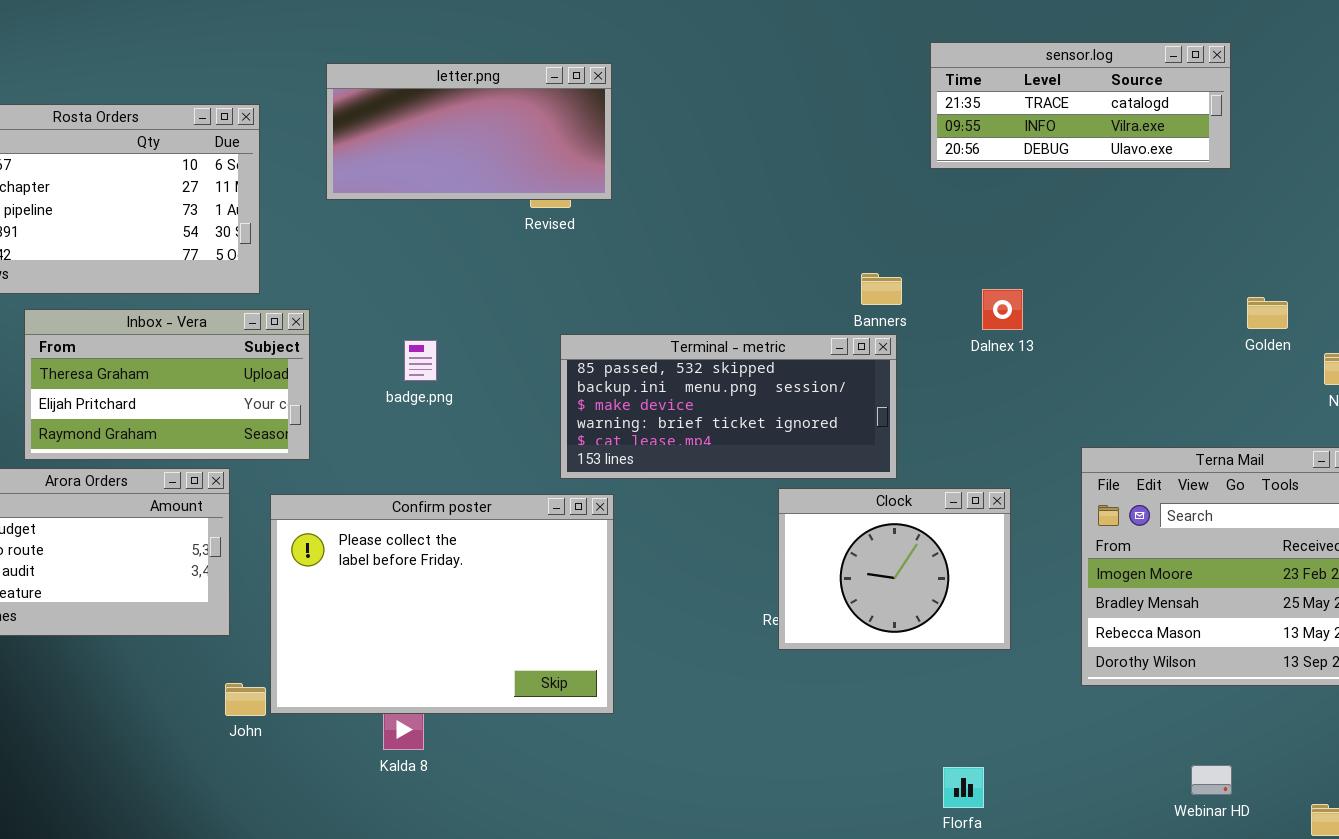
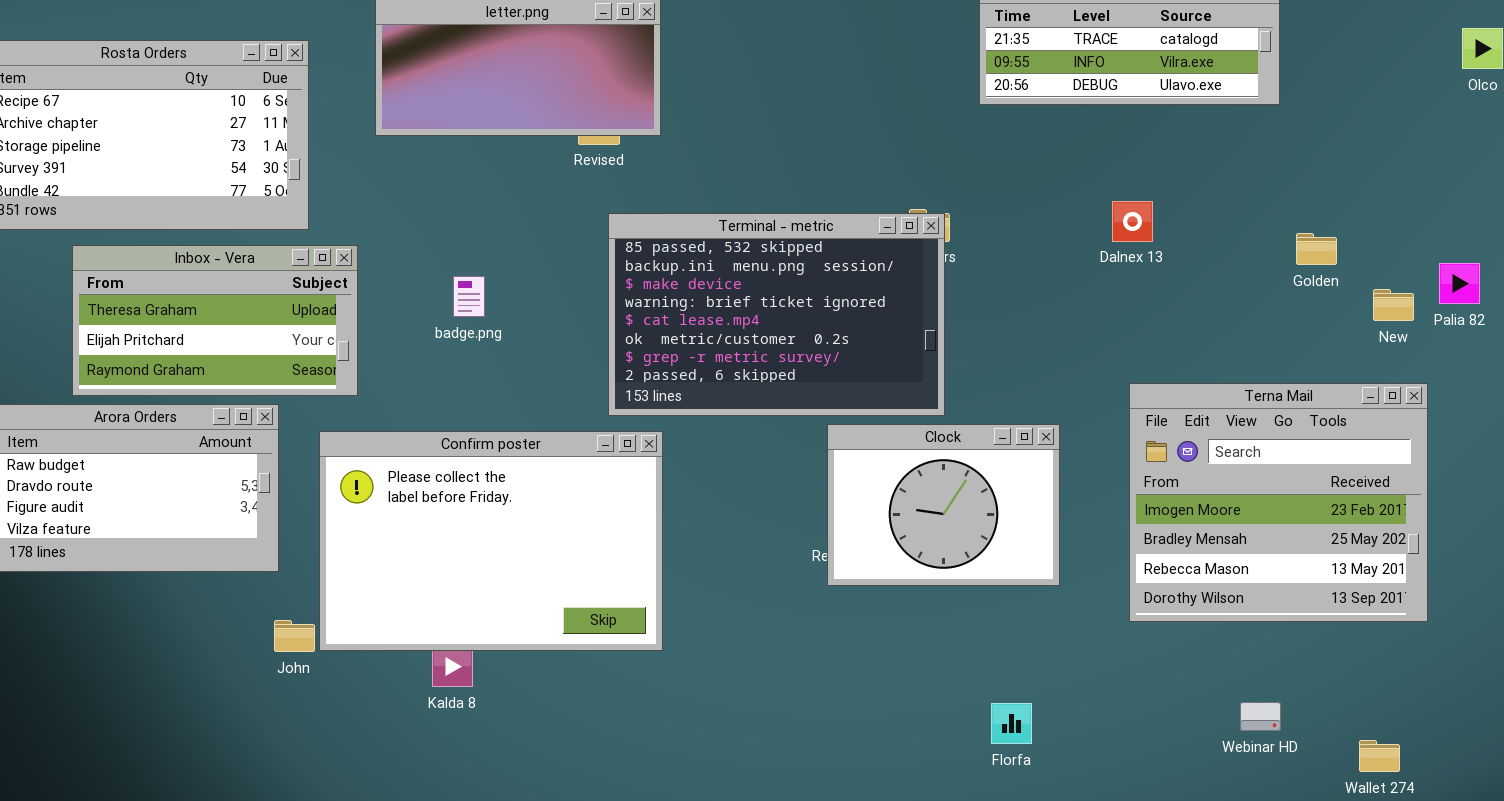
Dalnex 13: [982,289,1023,330] -> [1112,201,1153,242], moved
Terminal - metric: [560,334,897,479] -> [608,213,945,416], resized

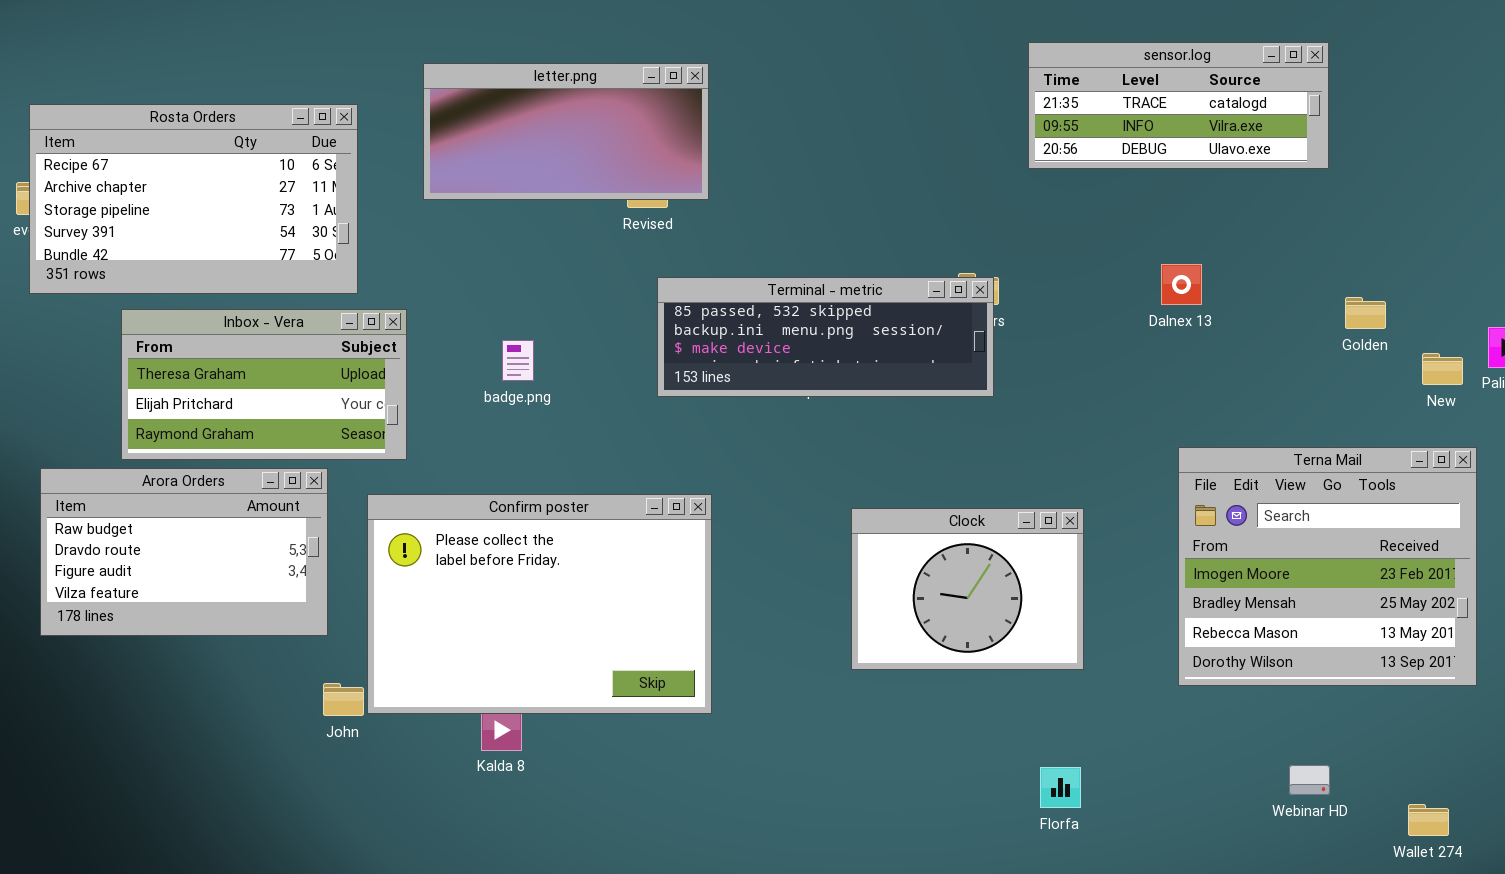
Terminal - metric: [608,213,945,416] -> [657,277,994,397], resized
Clock: [827,424,1060,586] -> [851,508,1084,670], moved

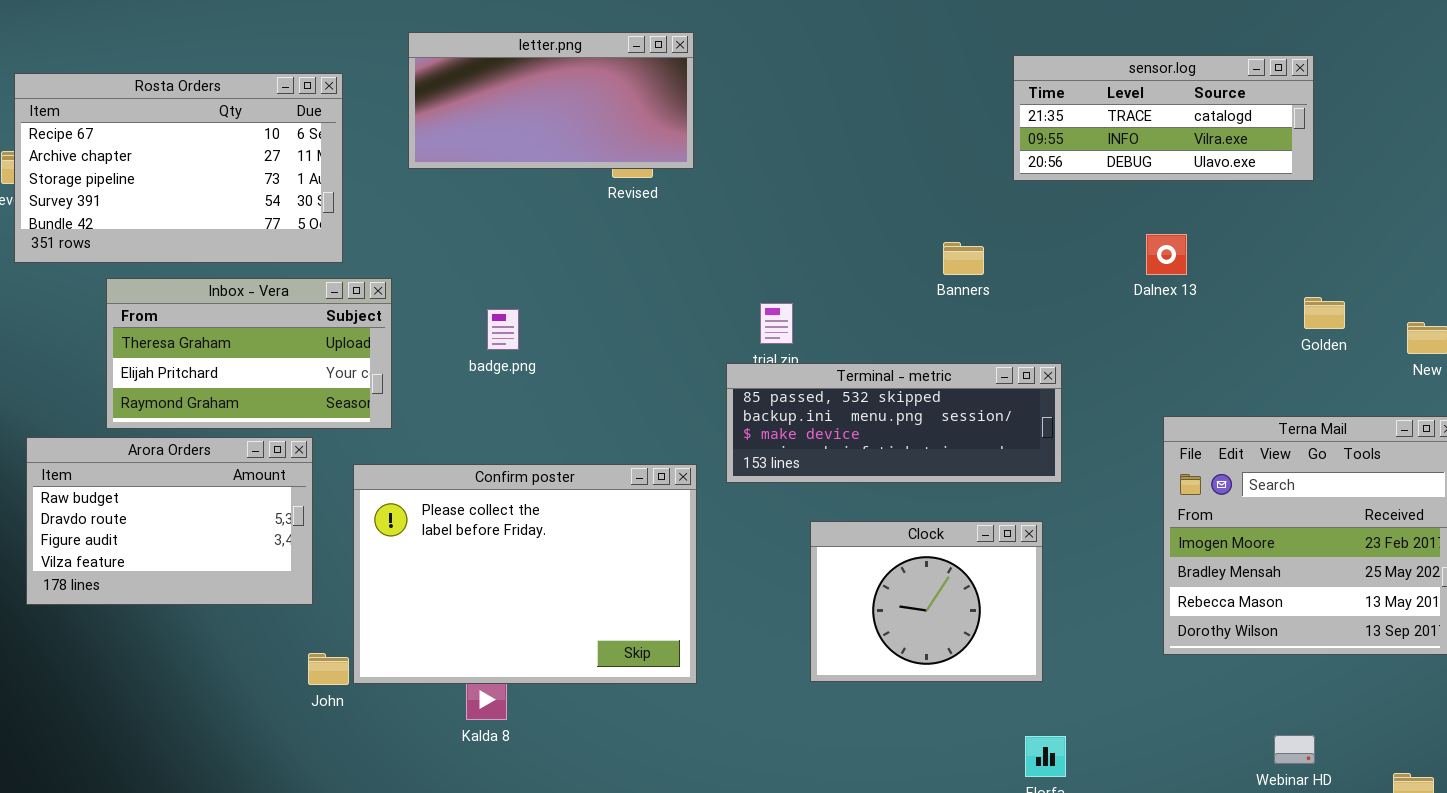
sensor.log: [1028,42,1329,169] -> [1013,55,1314,181], moved
Terminal - metric: [657,277,994,397] -> [726,363,1062,483], moved
Golden: [1345,297,1386,329] -> [1304,297,1345,329], moved
Clock: [851,508,1084,670] -> [810,521,1043,682], moved

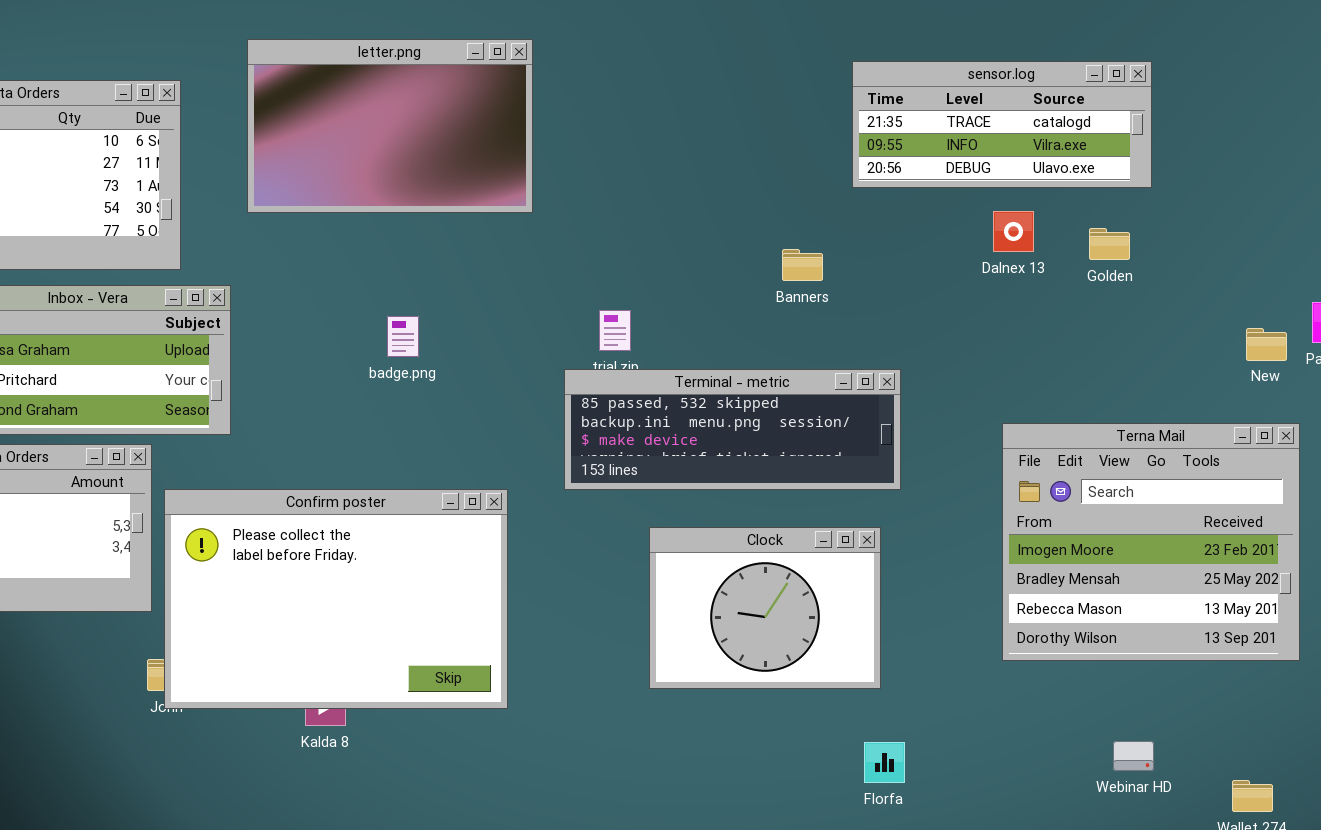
letter.png: [408,32,694,169] -> [247,39,533,213], resized
Dalnex 13: [1146,234,1187,275] -> [993,211,1034,252], moved
Golden: [1304,297,1345,329] -> [1089,228,1130,260], moved
badge.png: [487,309,519,350] -> [387,316,419,357], moved
Confirm poster: [353,464,697,684] -> [164,489,508,709], moved

